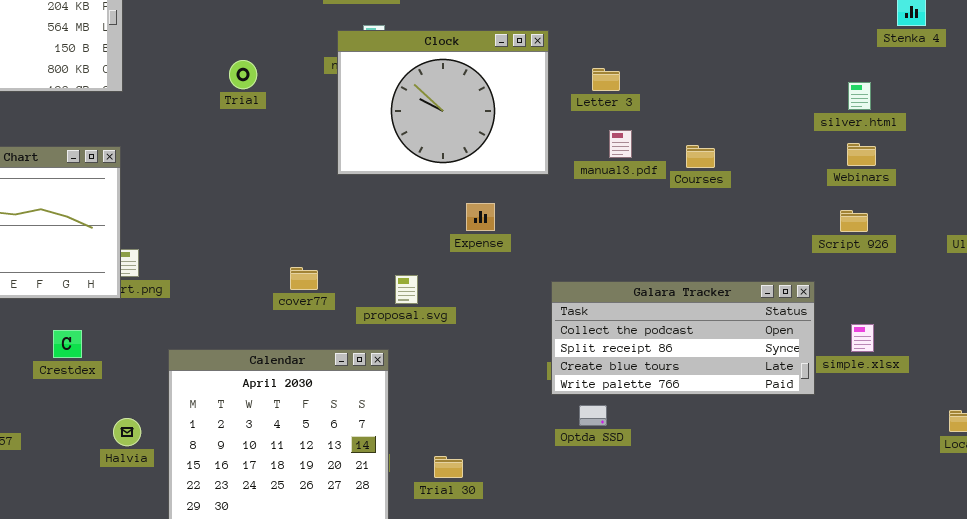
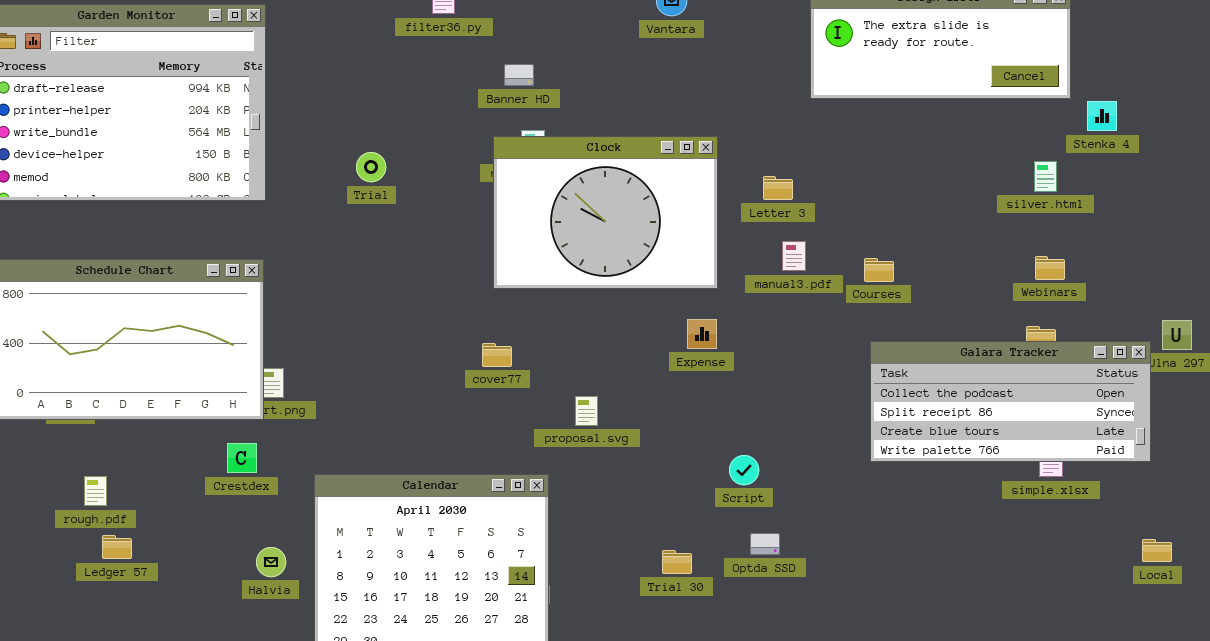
Trial: [229,60,257,89] -> [356,152,386,182], moved
silver.html: [848,82,871,110] -> [1034,161,1057,192], moved
Expense: [466,203,495,231] -> [687,319,717,349], moved
cover77: [290,267,318,290] -> [482,343,512,367], moved
proposal.svg: [395,275,418,304] -> [575,396,598,426], moved
Galara Tracker: [551,281,815,395] -> [870,341,1151,462], moved
Crestdex: [53,330,82,358] -> [227,443,257,473], moved
Trial 30: [434,456,463,478] -> [662,550,692,574], moved

